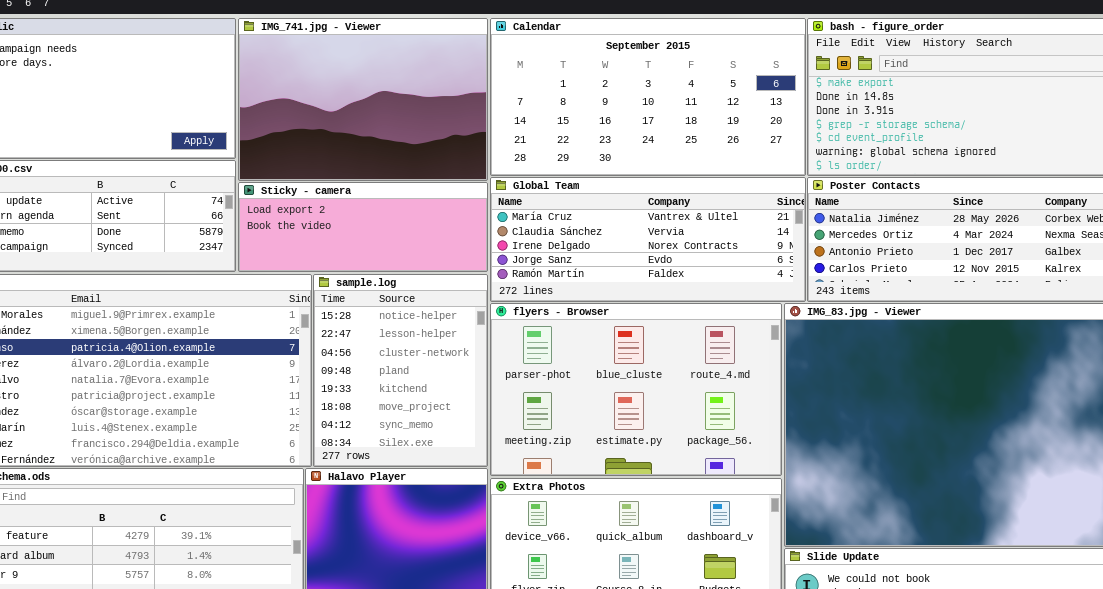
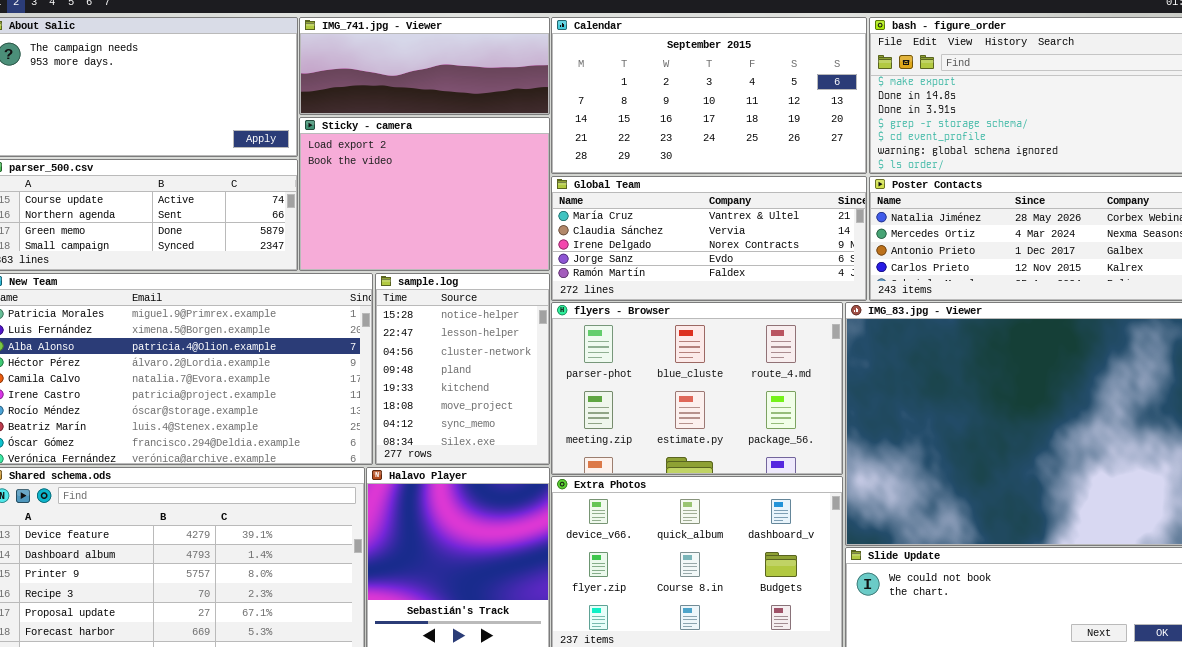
IMG_741.jpg - Viewer: [238,18,488,181] -> [299,17,550,115], resized
Sticky - camera: [238,182,488,272] -> [299,117,550,271], resized

